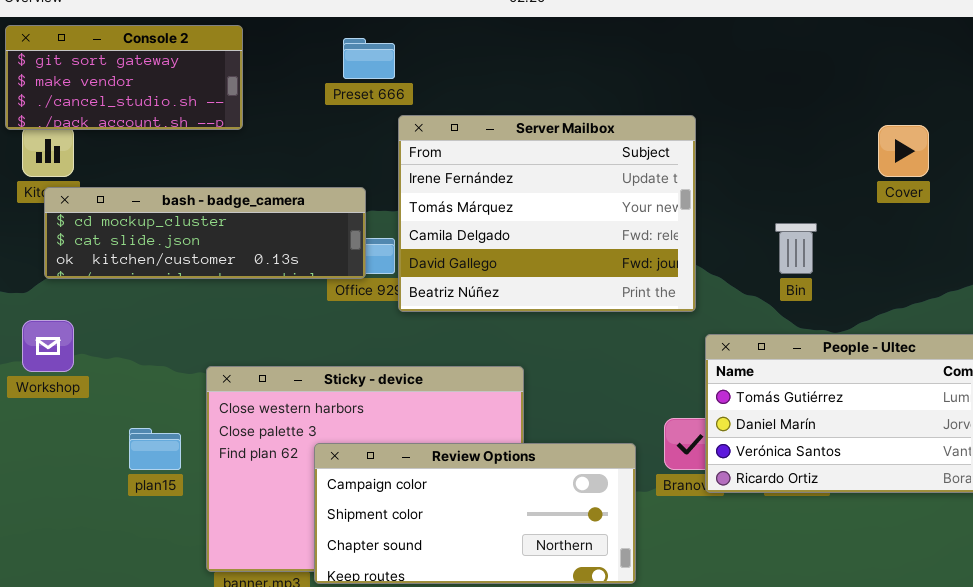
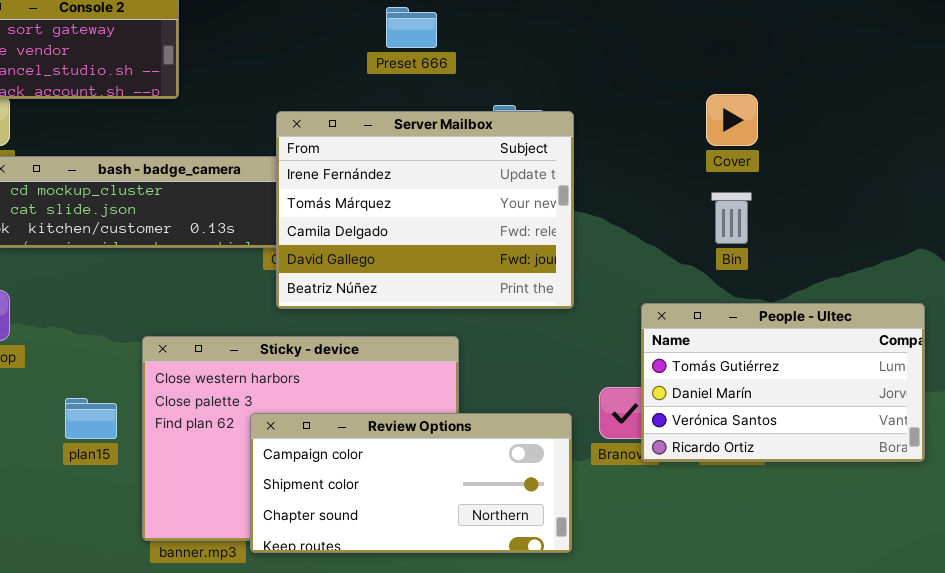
Preset 666: [343,38,395,79] -> [386,7,437,48], moved
Server Mailbox: [398,115,696,312] -> [276,111,574,309], moved
Cover: [878,125,929,177] -> [706,94,758,146], moved

